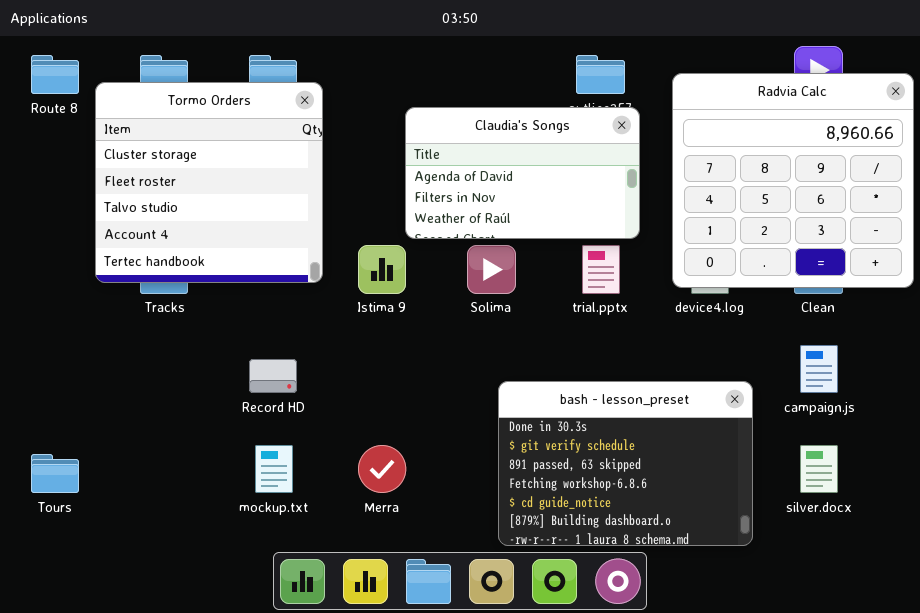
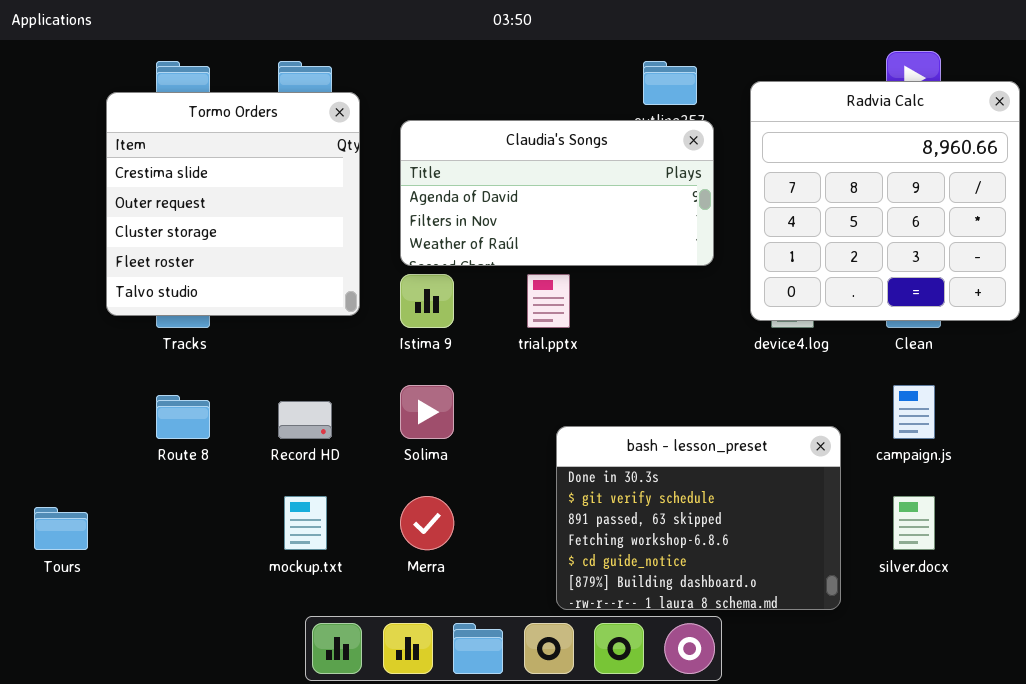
Route 8: [31,55,79,94] -> [156,395,210,439], moved
Tormo Orders: [95,82,323,283] -> [106,92,360,316], scrolled up 2 rows
Claudia's Songs: [405,107,640,239] -> [400,120,714,266], resized
Solima: [467,245,516,294] -> [400,385,454,439], moved
trial.pptx: [582,245,620,294] -> [527,274,570,328], moved

